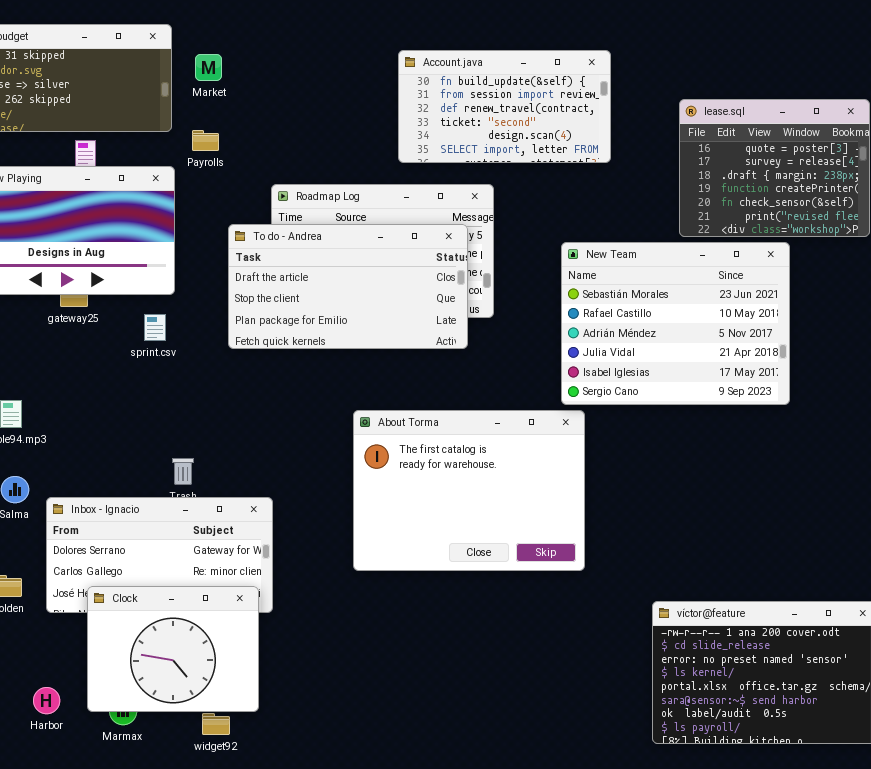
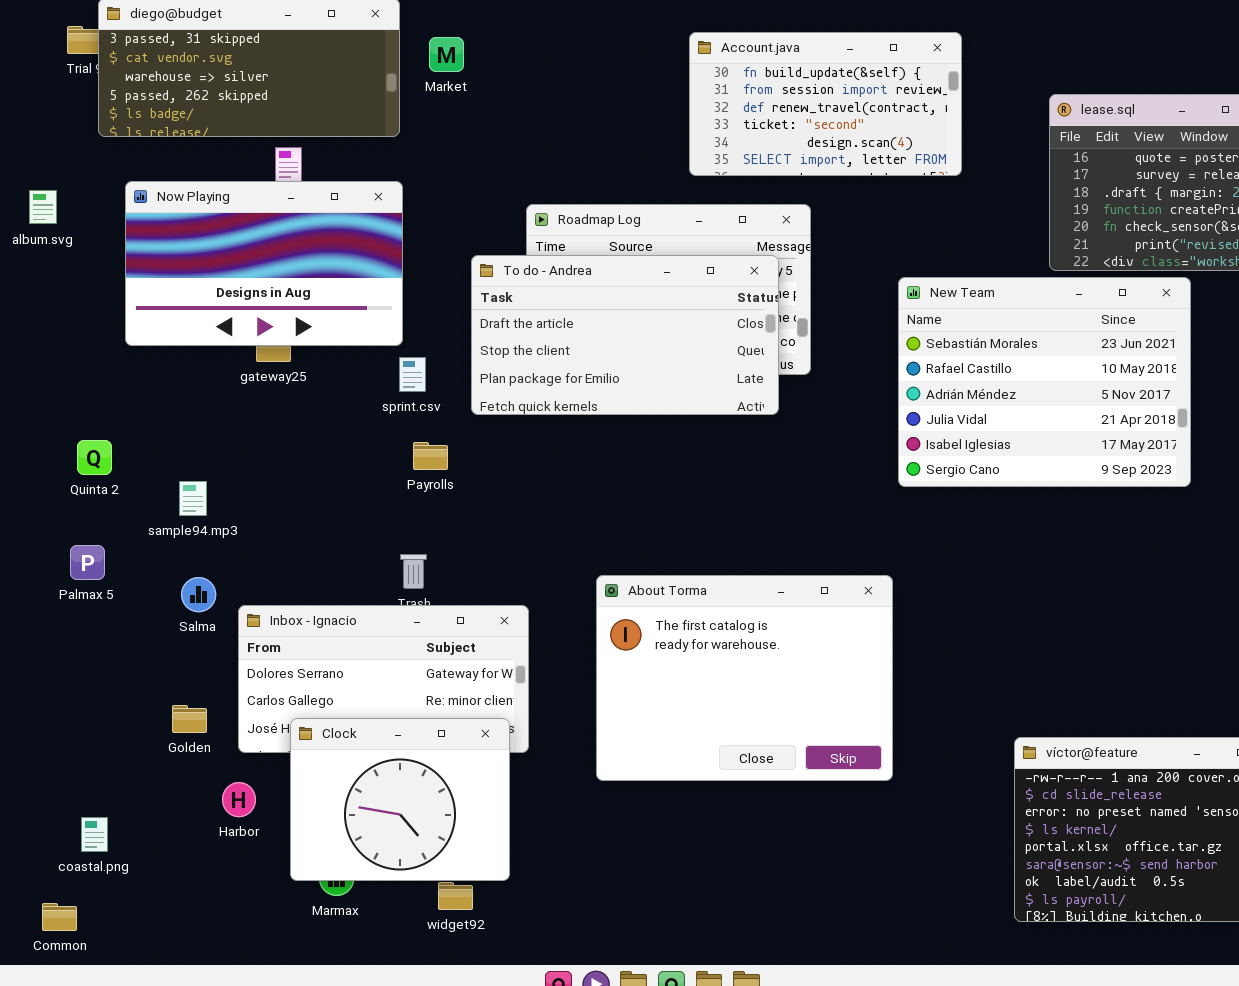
Payrolls: [192,130,219,151] -> [413,442,448,470], moved
sprint.csv: [144,314,166,341] -> [399,357,426,392], moved
About Torma: [353,410,585,571] -> [596,575,893,781], moved
Harbor: [33,687,60,714] -> [222,782,256,817], moved

